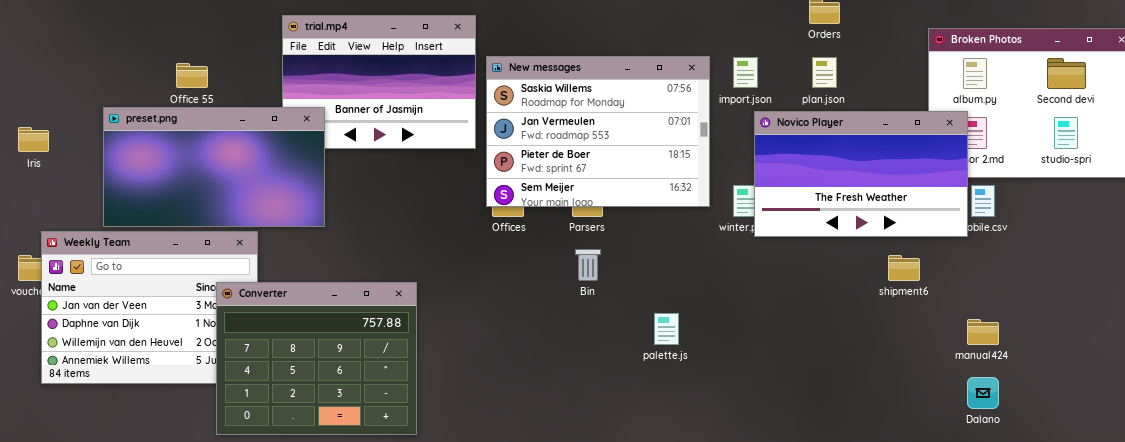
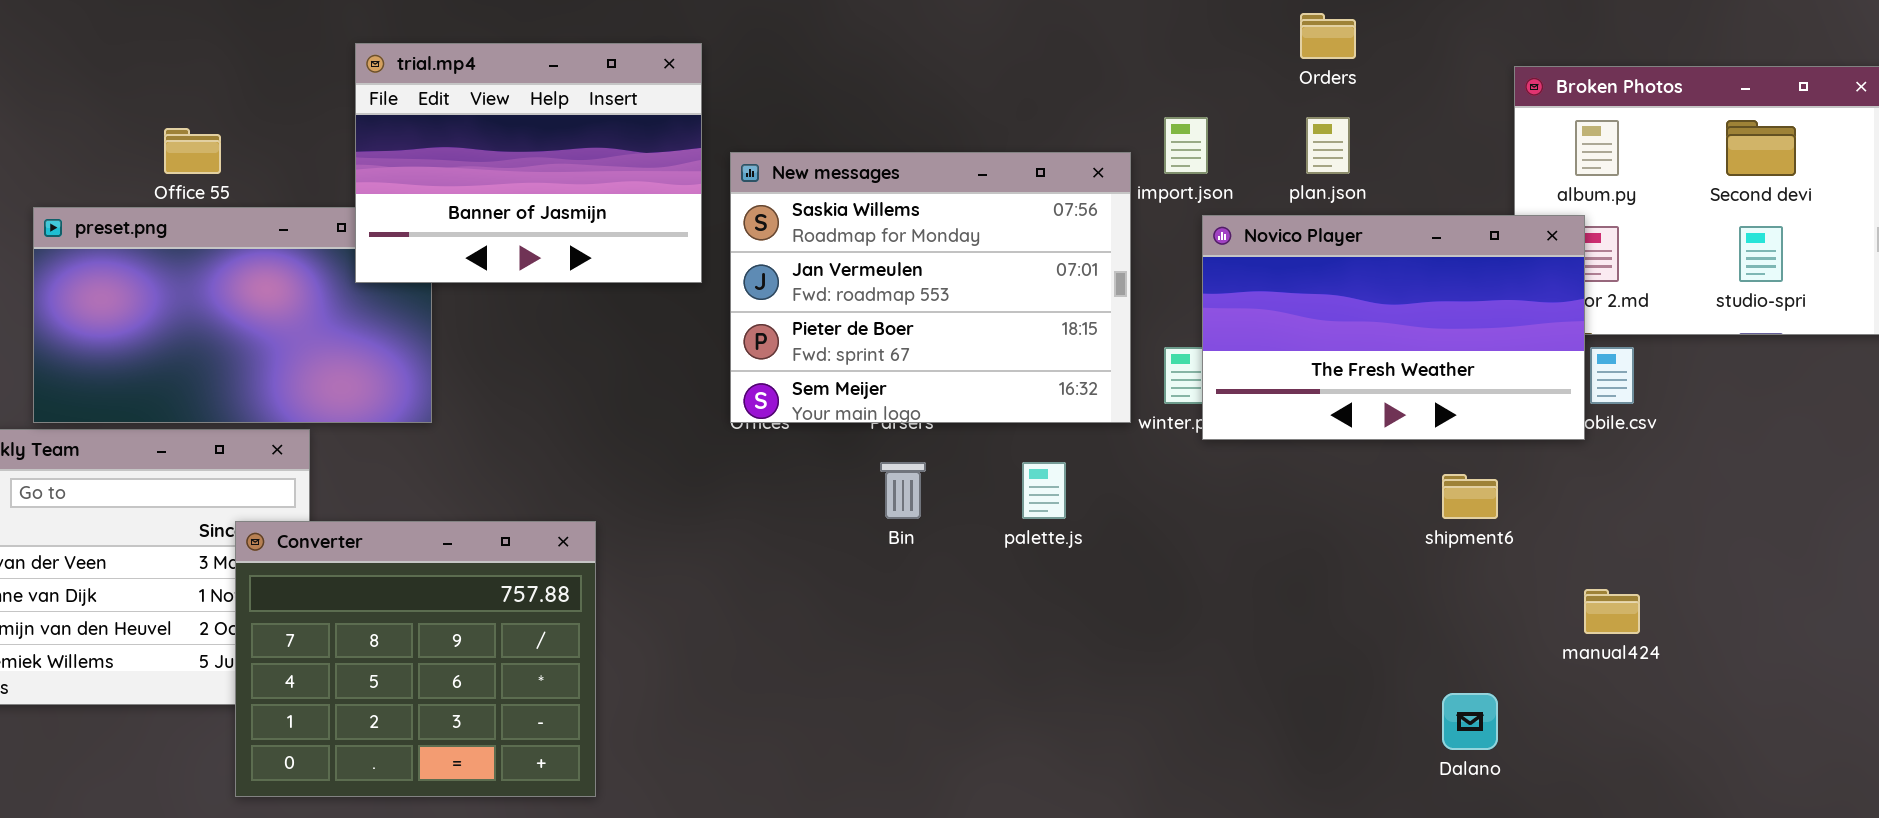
trial.mp4: [282,15,476,149] -> [355,43,702,283], raised
New messages: [486,56,710,207] -> [730,152,1131,423], moved
palette.js: [654,313,679,345] -> [1022,462,1066,519], moved
Dalano: [967,377,999,409] -> [1442,693,1498,750], moved

